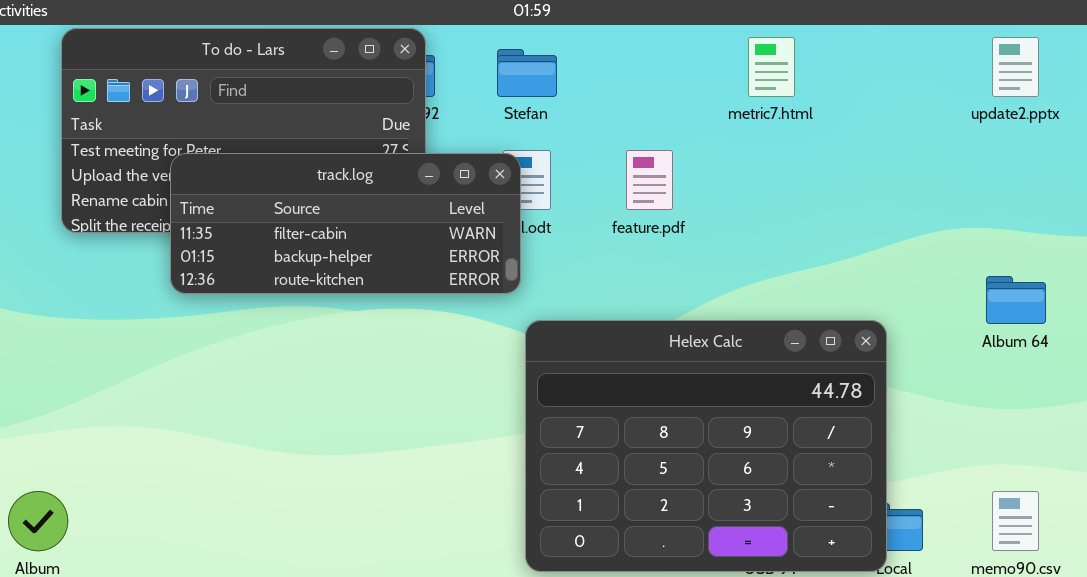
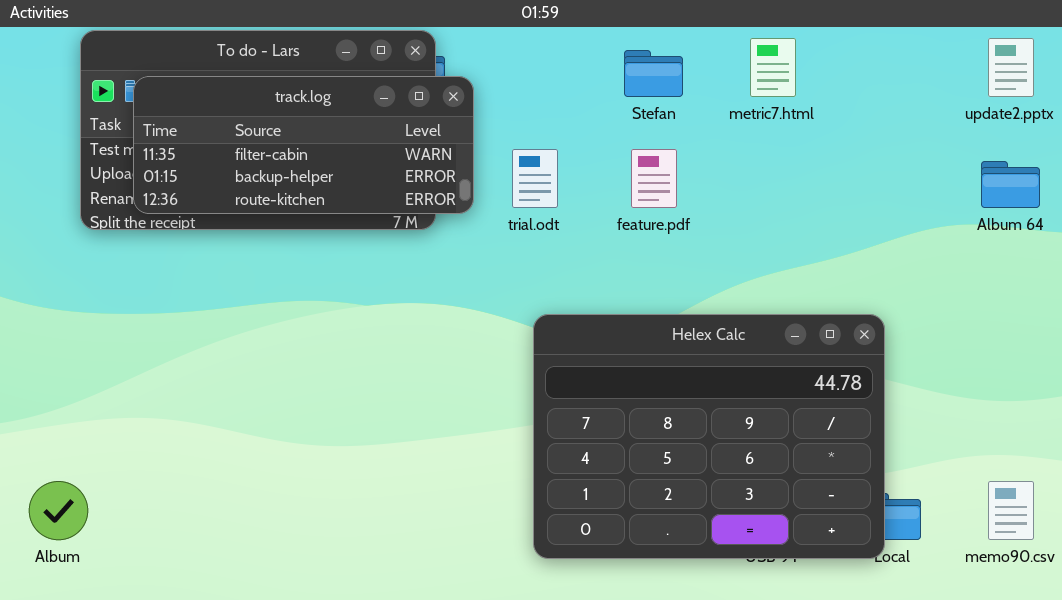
Stefan: [497,49,557,97] -> [624,50,683,97], moved
track.log: [170,153,521,294] -> [133,76,474,214], moved
Album 64: [986,276,1046,324] -> [981,161,1040,208], moved

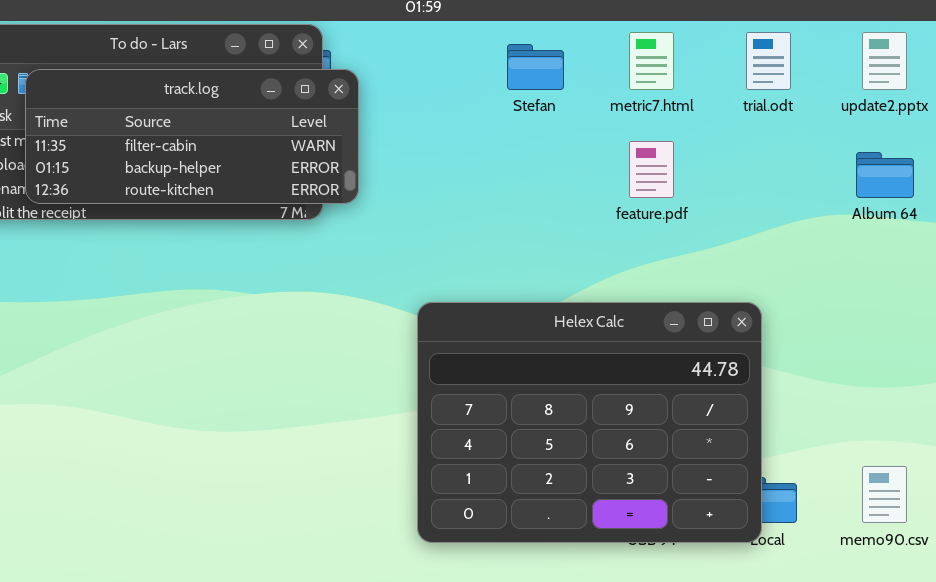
trial.odt: [512,149,558,208] -> [746,32,791,90], moved
feature.pdf: [631,149,677,208] -> [629,141,674,198], moved

